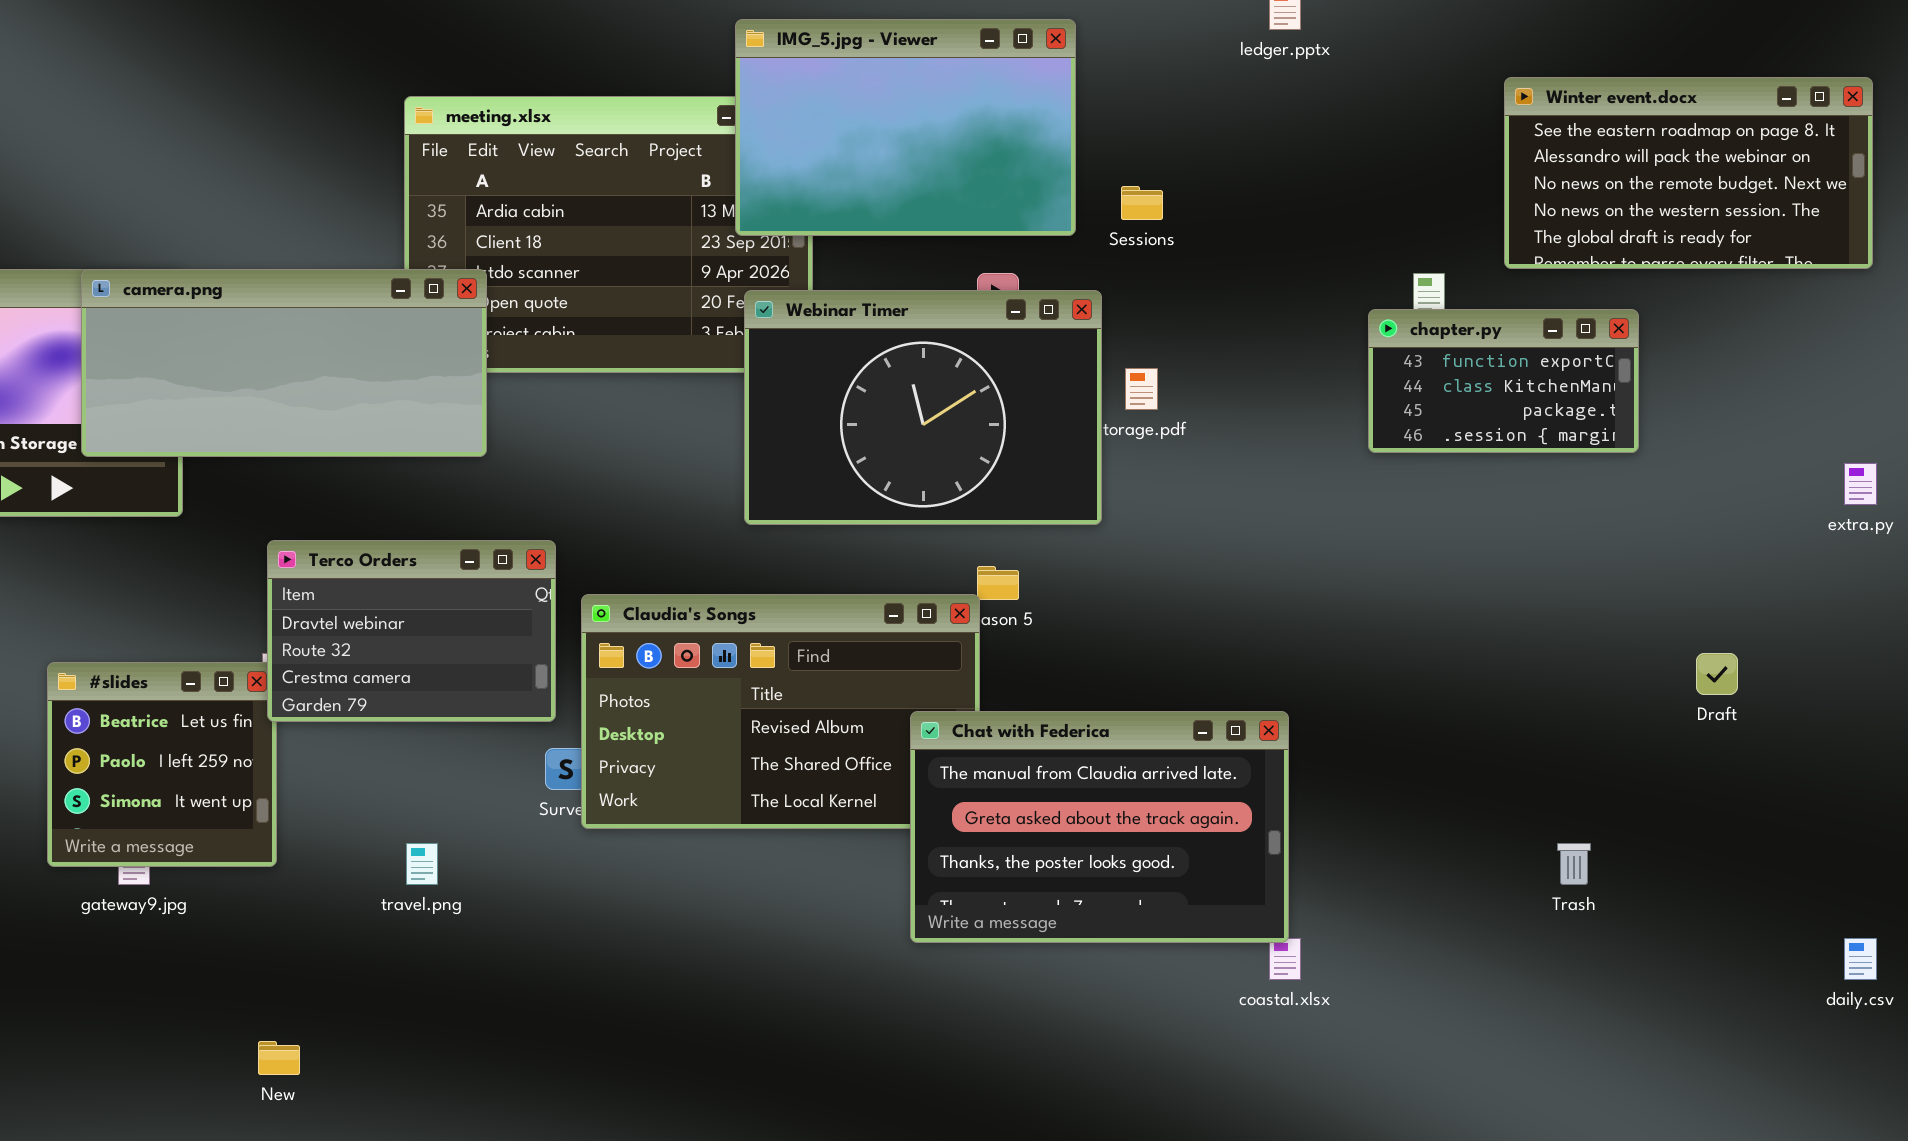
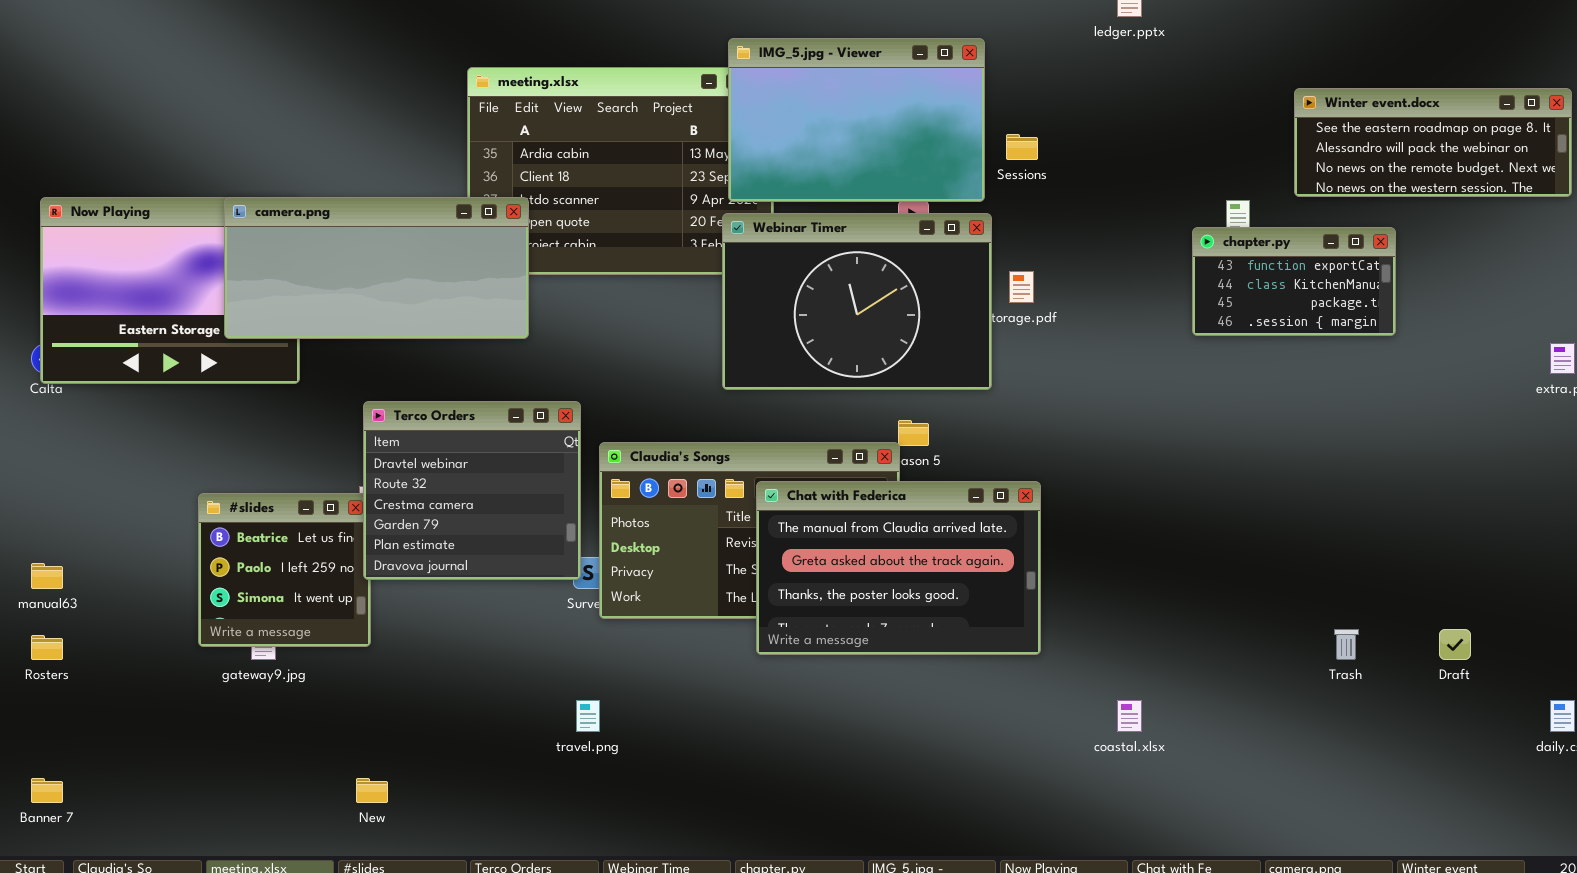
IMG_5.jpg - Viewer: [735,19,1076,236] -> [728,38,985,202], moved
Winter event.docx: [1504,77,1873,269] -> [1294,88,1572,197], resized
Terco Orders: [267,540,556,722] -> [363,401,581,580], resized
Draft: [1696,653,1738,695] -> [1439,629,1471,660], moved
Chat with Federica: [910,711,1289,943] -> [756,481,1041,655], moved
travel.png: [406,843,438,885] -> [576,700,600,732], moved

